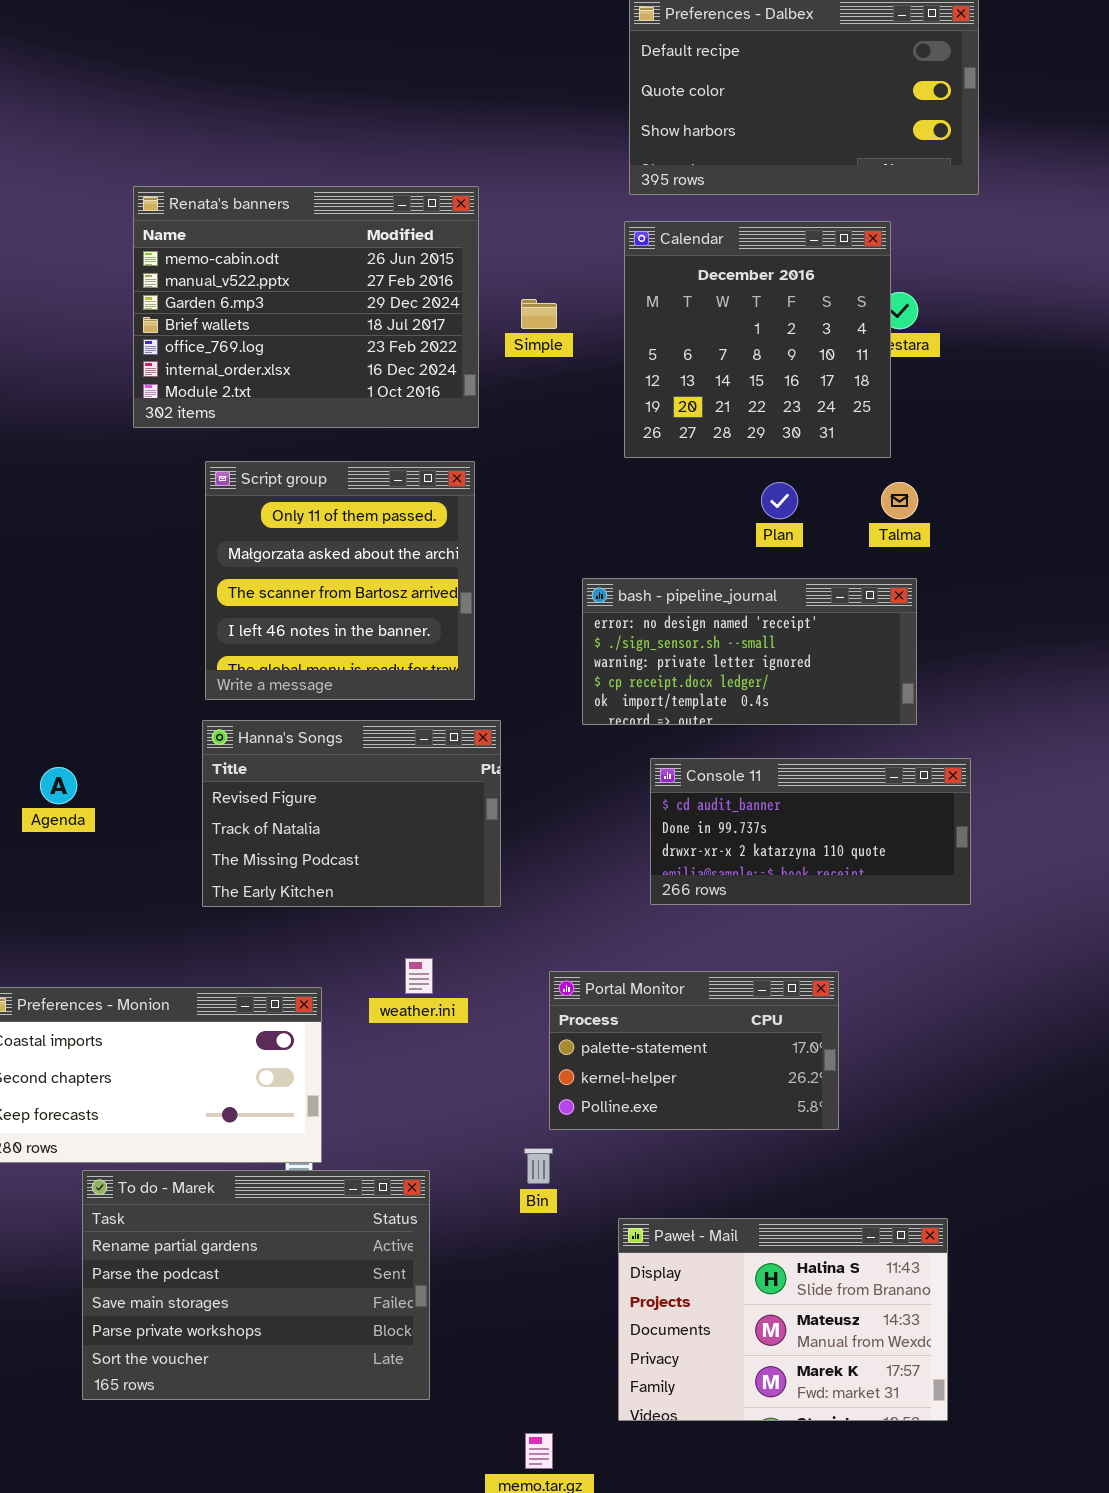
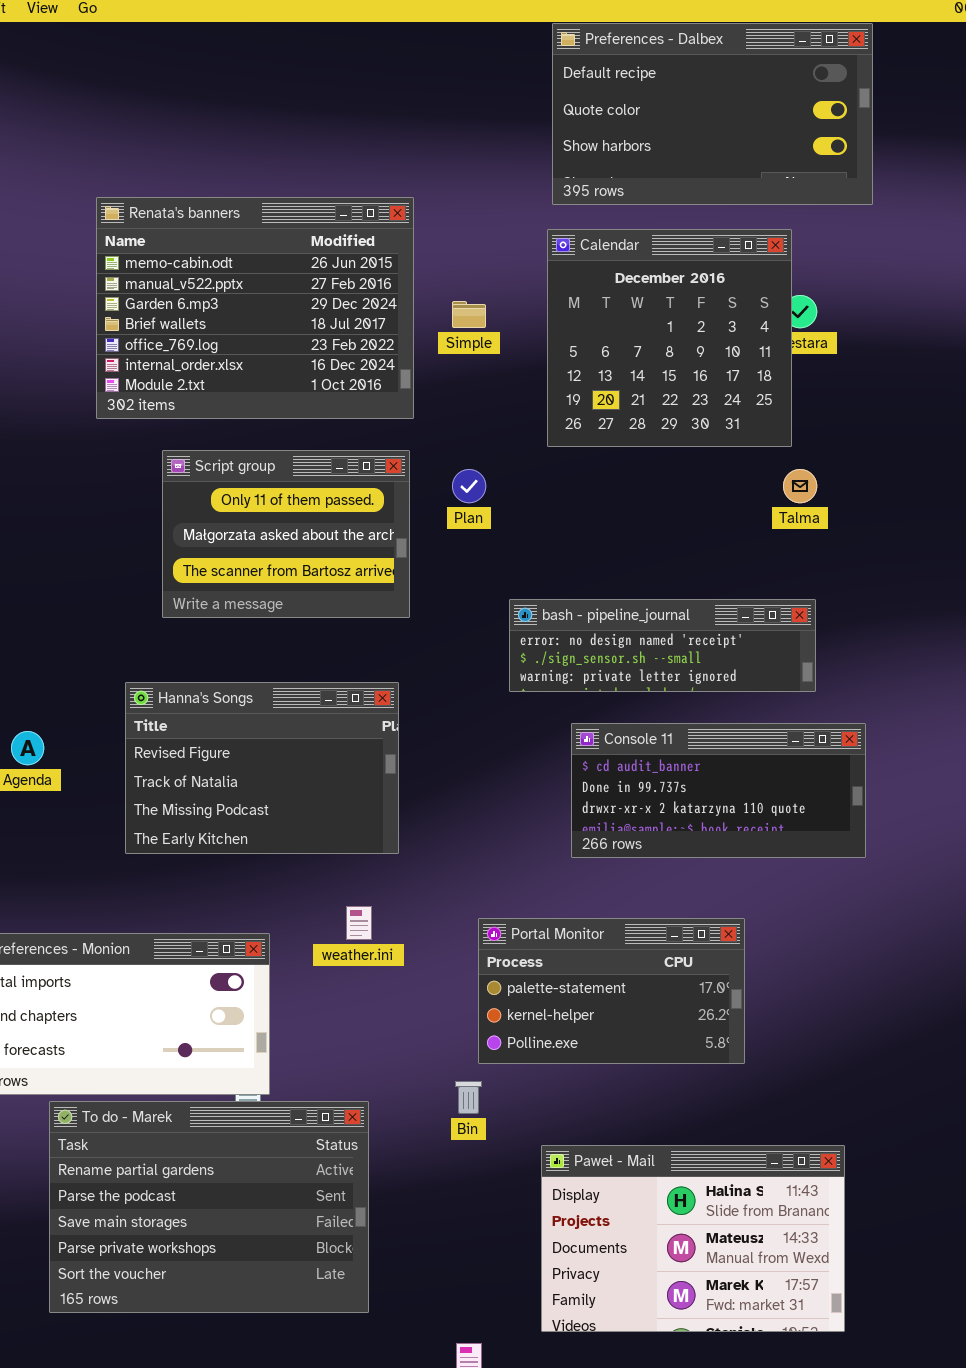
Script group: [205,461,475,700] -> [162,450,410,618], resized
Plan: [761,482,798,519] -> [452,469,486,503], moved
bash - pipeline_journal: [582,578,917,725] -> [509,599,816,692], resized
Hanna's Songs: [202,720,501,907] -> [125,682,399,854], moved

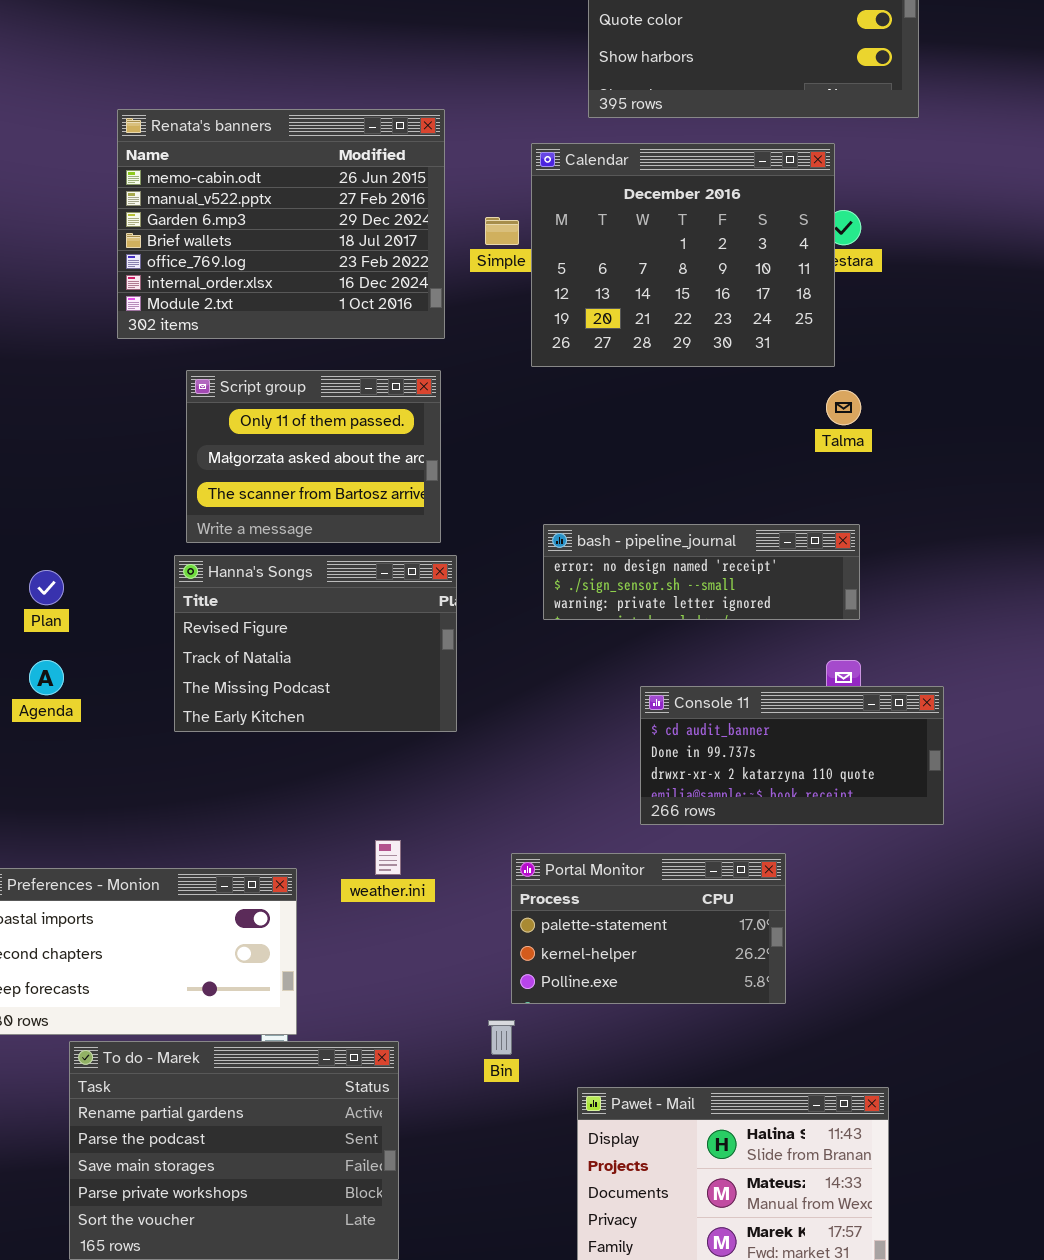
Calendar: [547,229,792,447] -> [531,143,835,367], resized
Plan: [452,469,486,503] -> [29,570,64,605], moved
Hanna's Songs: [125,682,399,854] -> [174,555,457,732], moved
Console 11: [571,723,866,858] -> [640,686,944,825], moved

